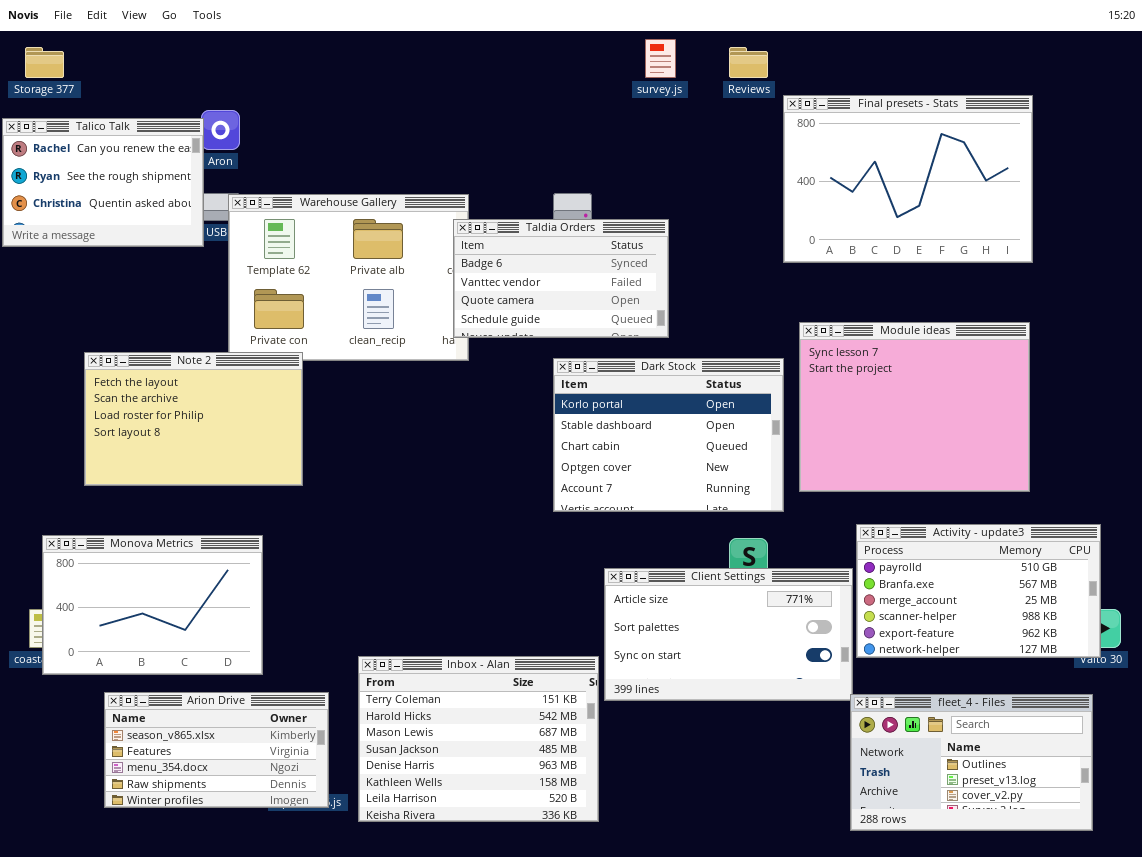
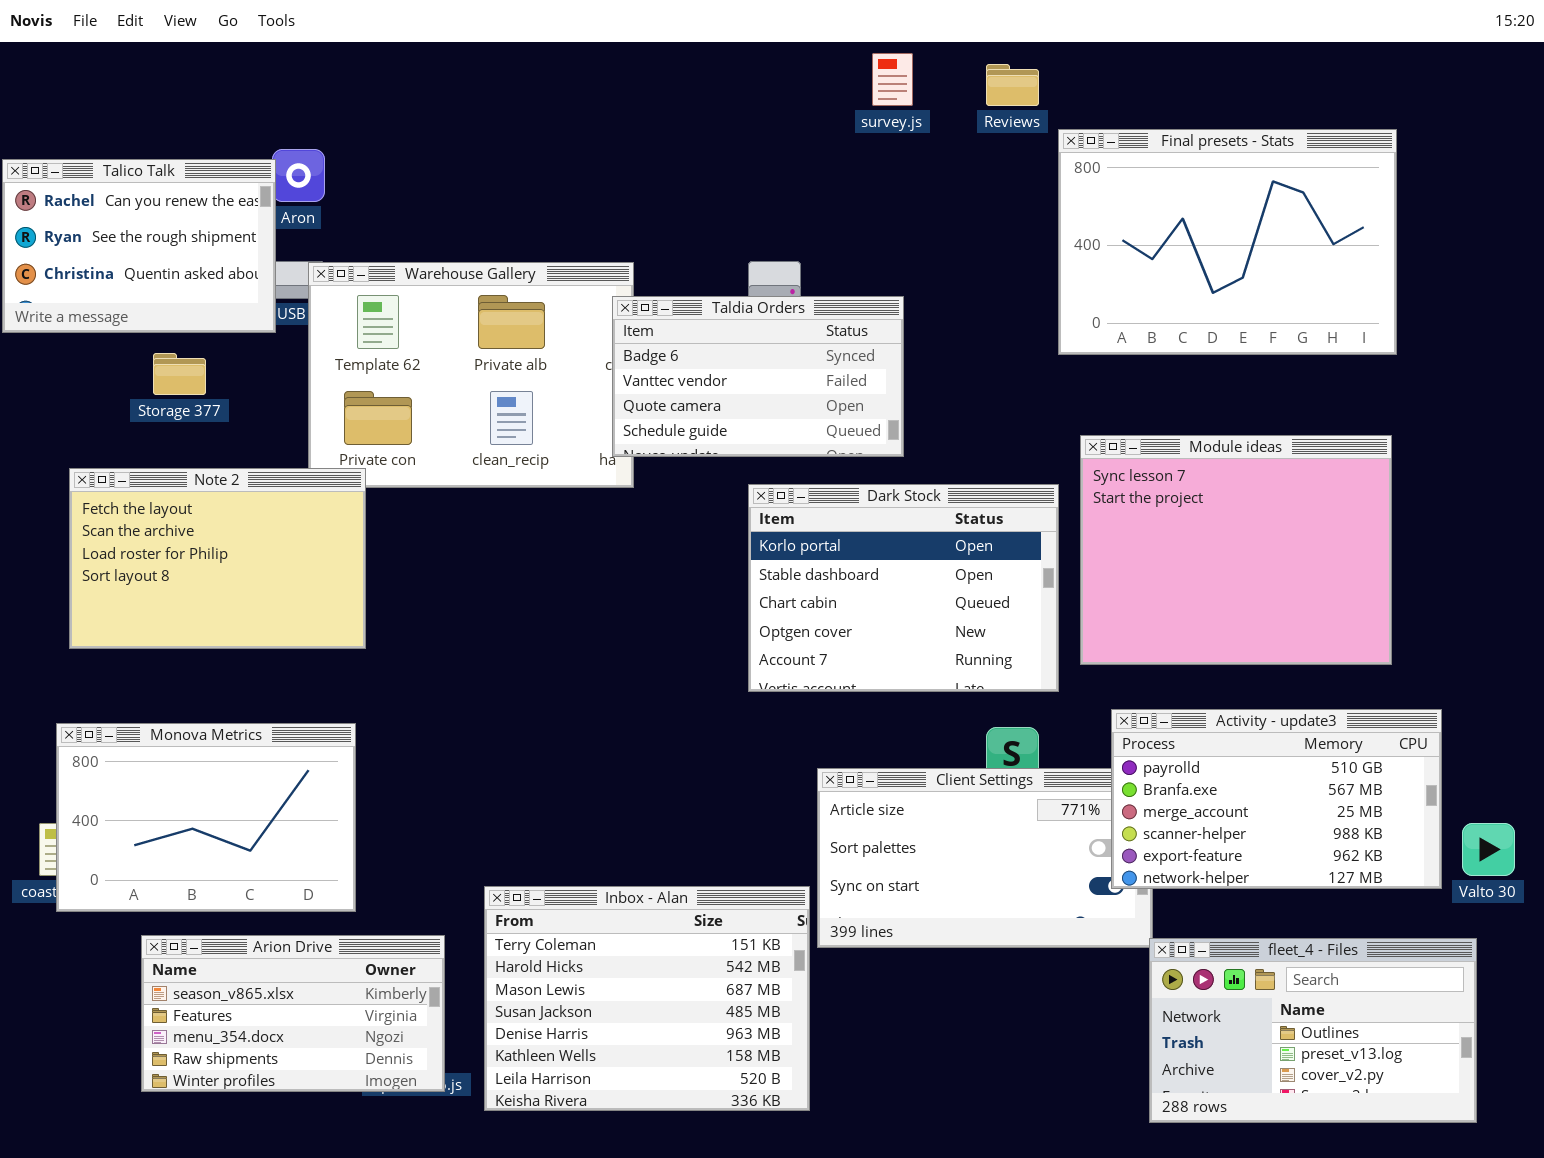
Storage 377: [25,47,64,78] -> [153,353,206,395], moved
Note 2: [84,352,303,486] -> [69,468,366,649], moved
Activity - update3: [856,524,1101,658] -> [1111,709,1442,889], moved

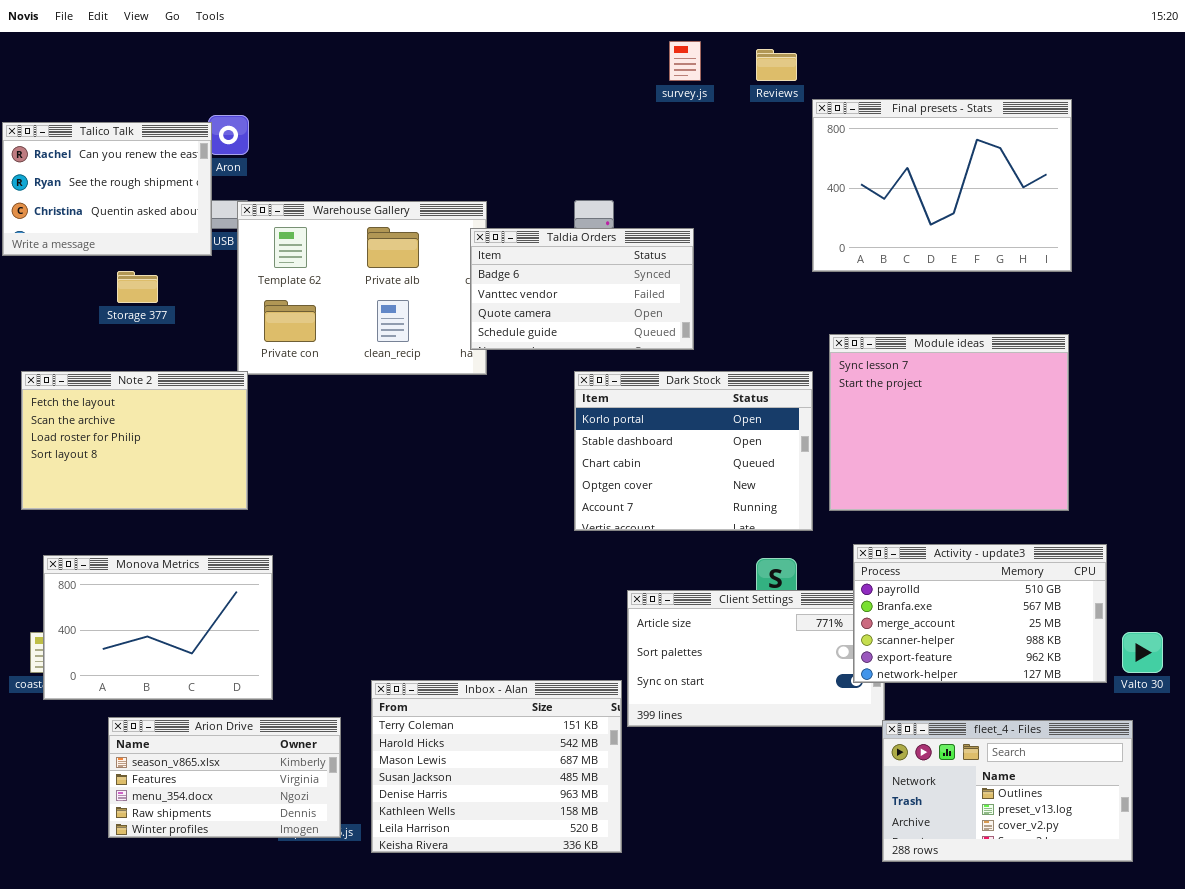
Note 2: [69,468,366,649] -> [21,371,248,510], moved

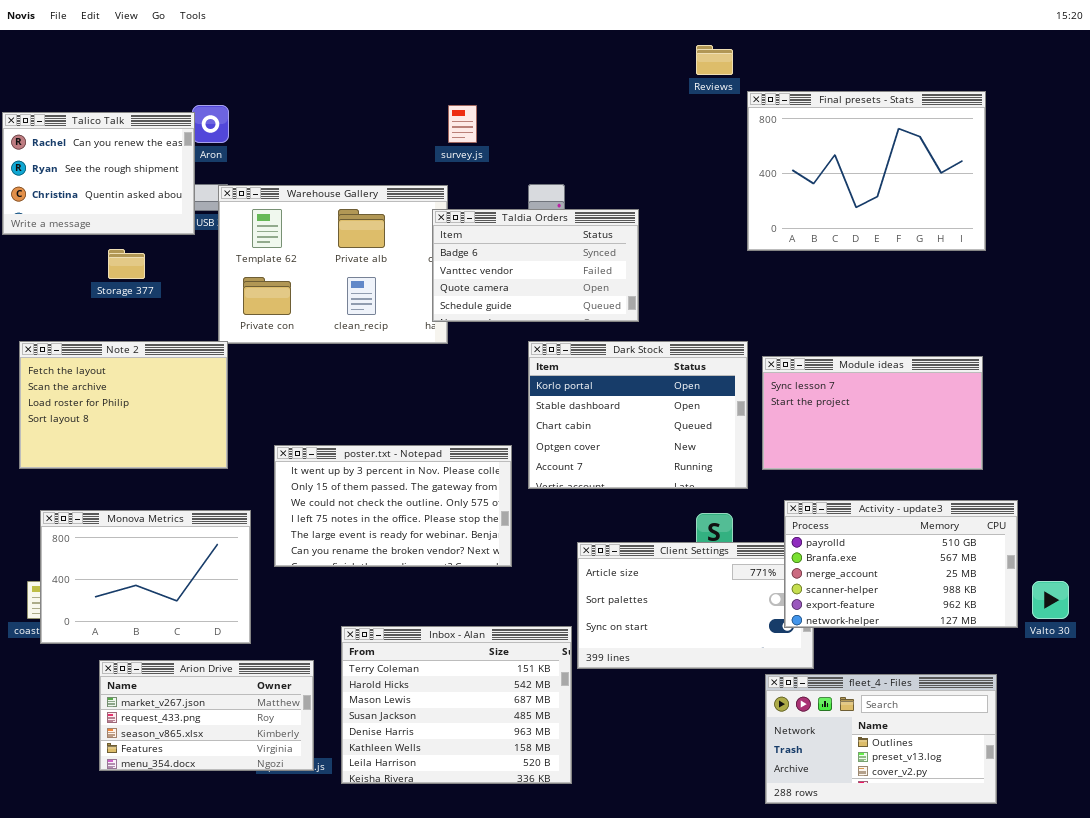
survey.js: [669,41,701,81] -> [448,105,477,143], moved
Module ideas: [829,334,1069,511] -> [762,356,983,470], resized
poster.txt - Notepad: none -> [274,445,512,567], opened
Arion Drive: [108,717,341,838] -> [99,660,314,771], scrolled up 2 rows
fleet_4 - Files: [882,720,1133,862] -> [765,674,997,804], moved

